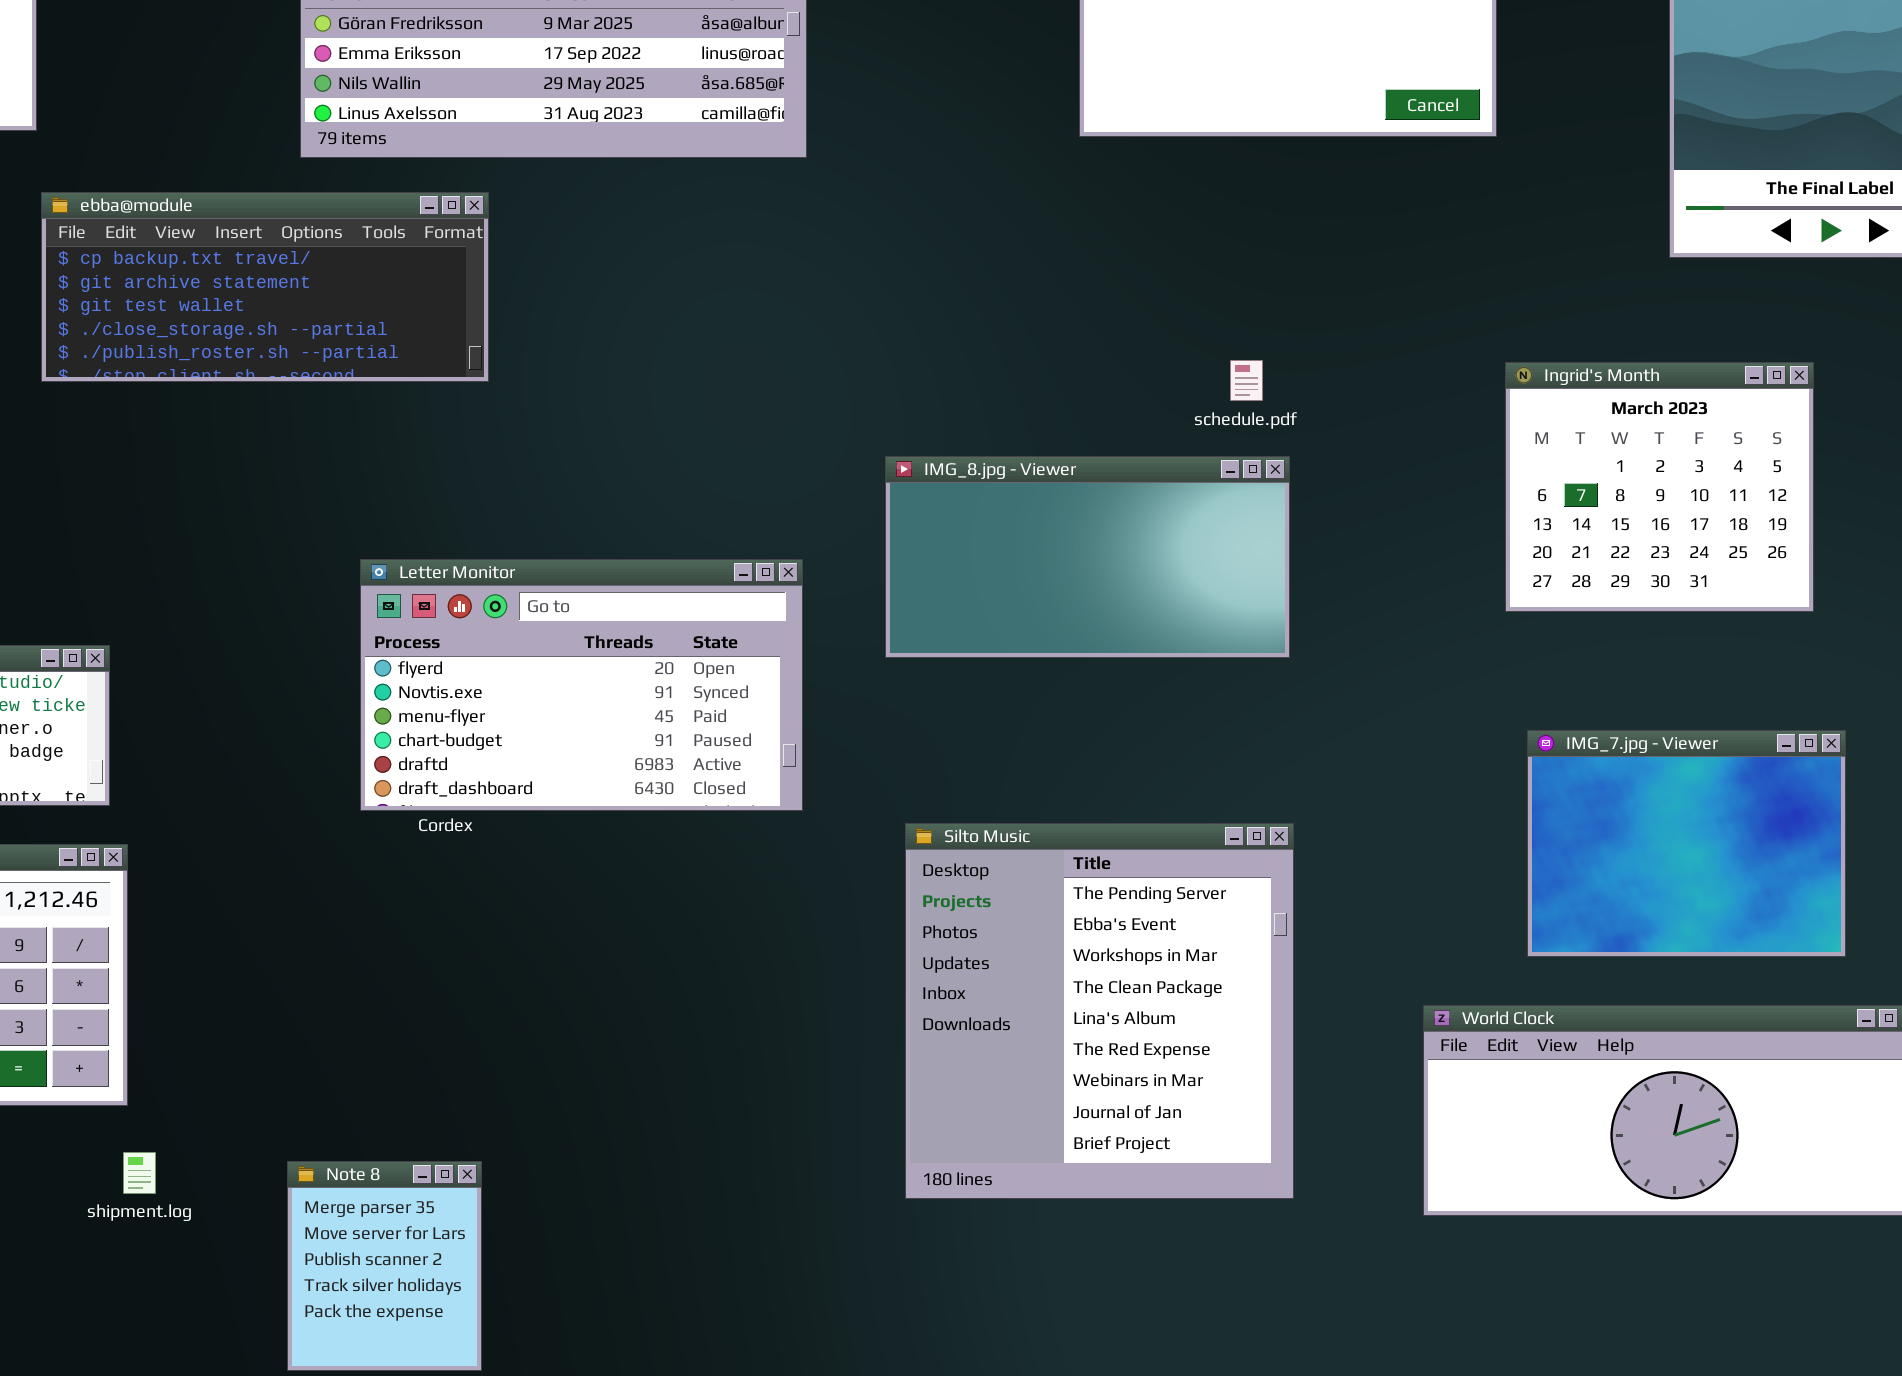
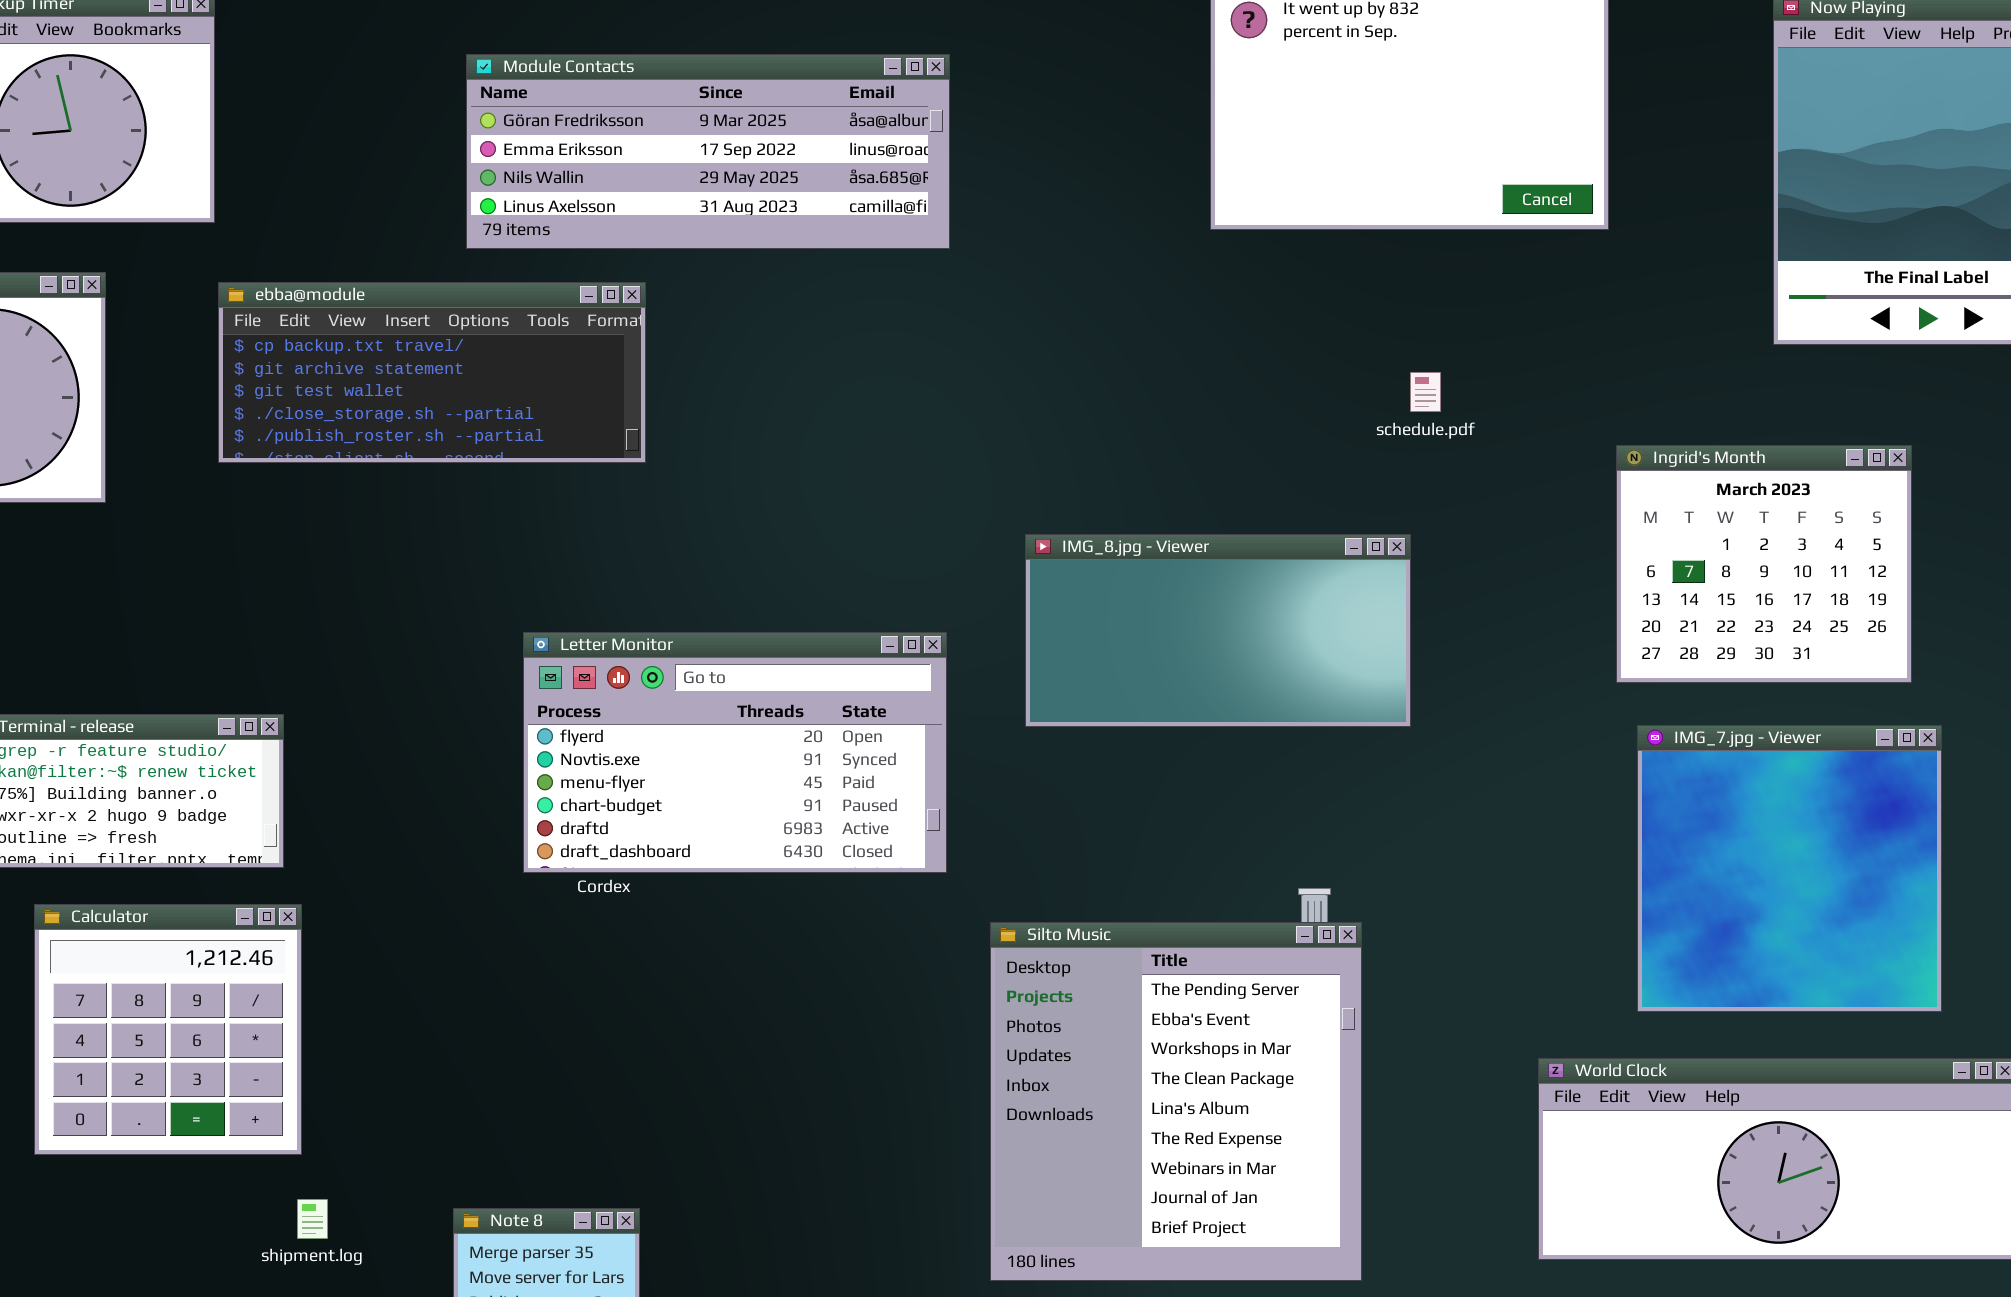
schedule.pdf: [1230,360,1263,401] -> [1410,372,1441,412], moved
IMG_7.jpg - Viewer: [1527,730,1846,957] -> [1637,725,1942,1012], resized
Silto Music: [905,823,1294,1199] -> [990,922,1362,1281], moved

